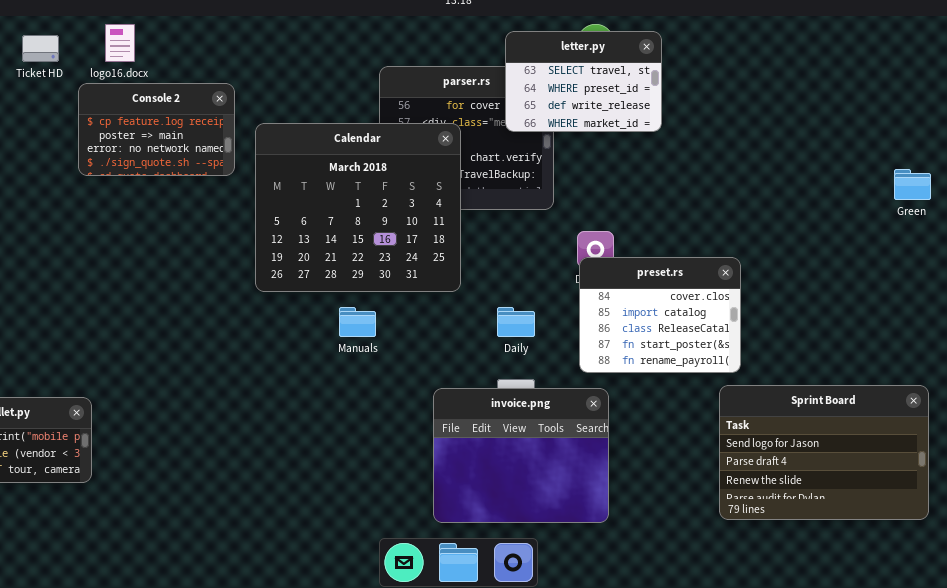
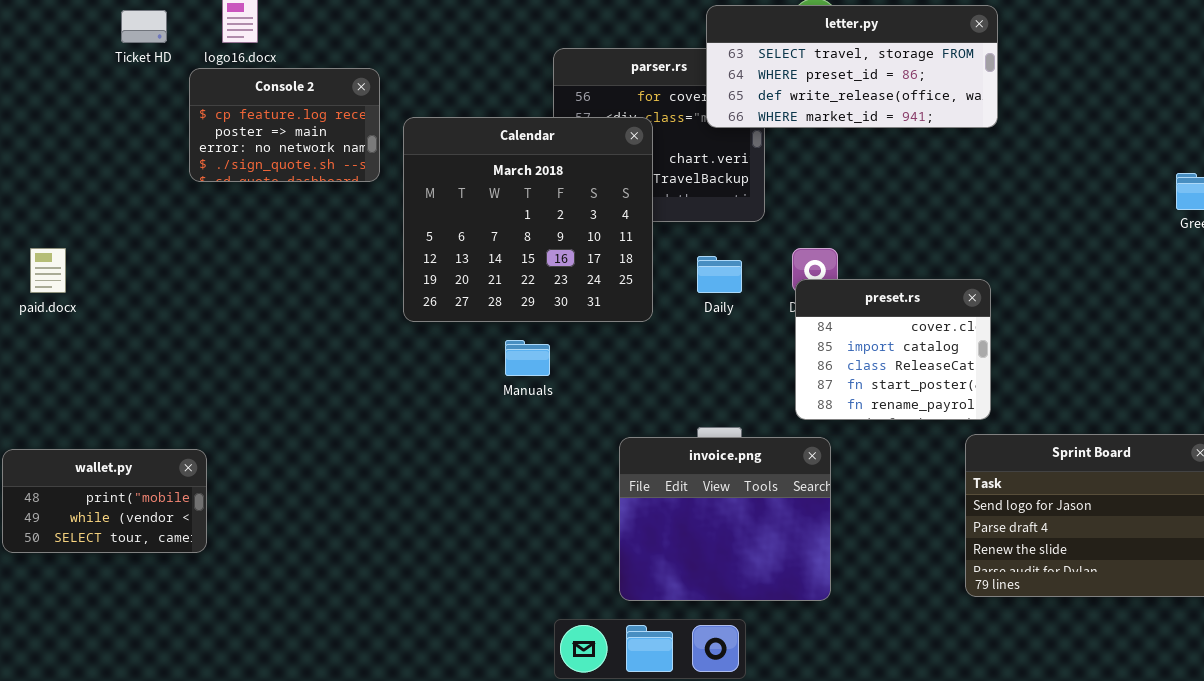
letter.py: [505,31,662,132] -> [706,5,998,128], resized
Daily: [497,307,535,337] -> [697,256,742,293], moved

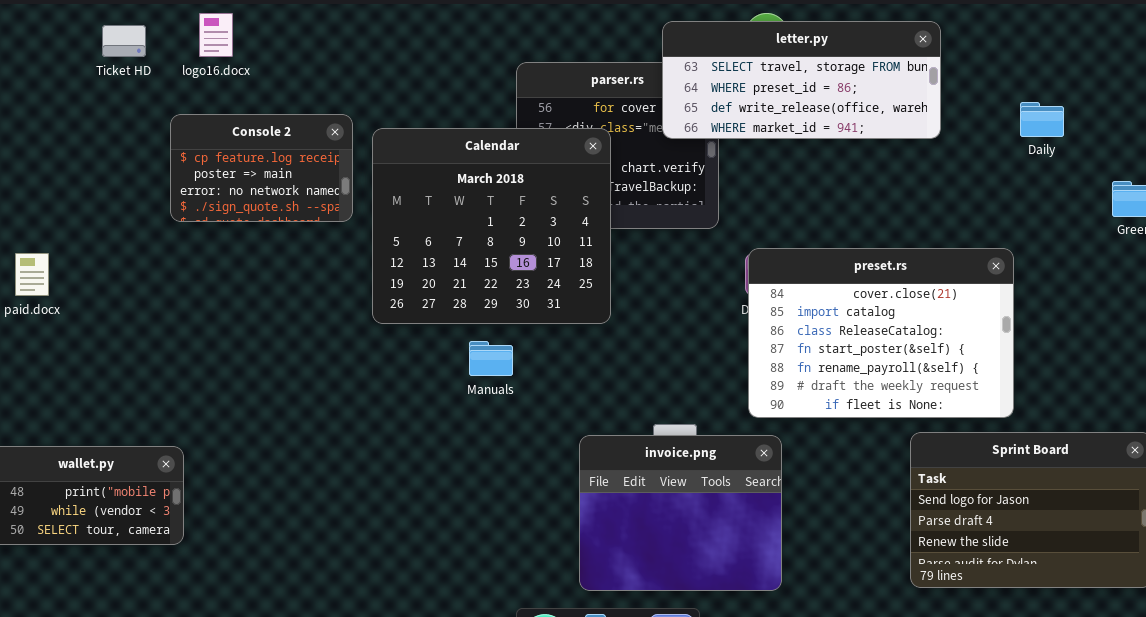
Console 2: [189,68,380,182] -> [170,114,353,222], moved
Daily: [697,256,742,293] -> [1020,102,1064,137], moved
preset.rs: [795,279,991,420] -> [748,248,1014,418], resized

